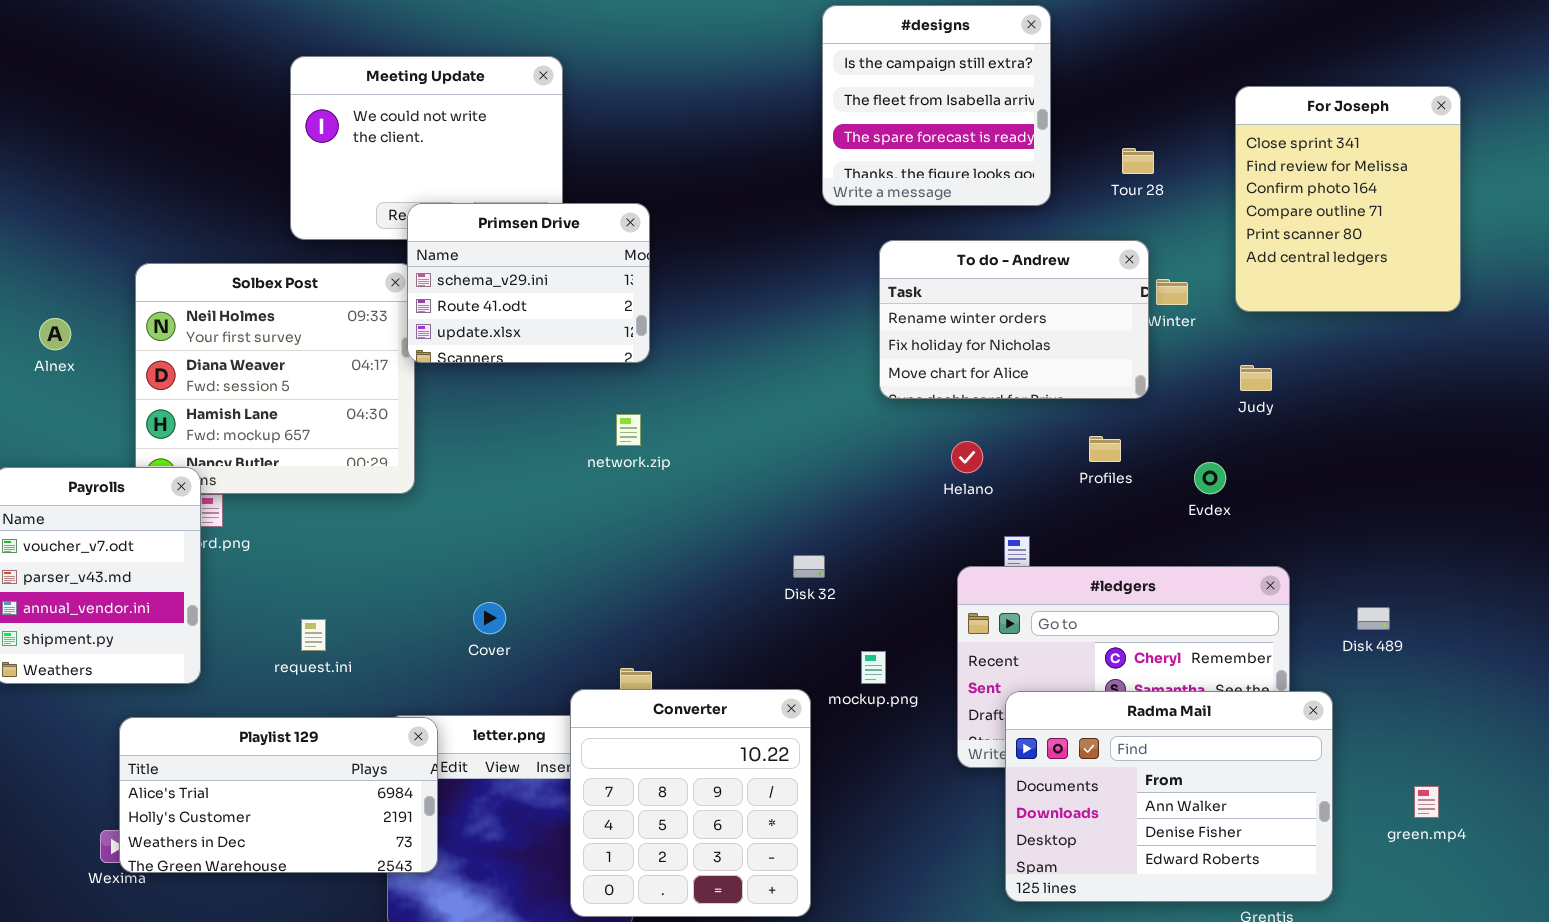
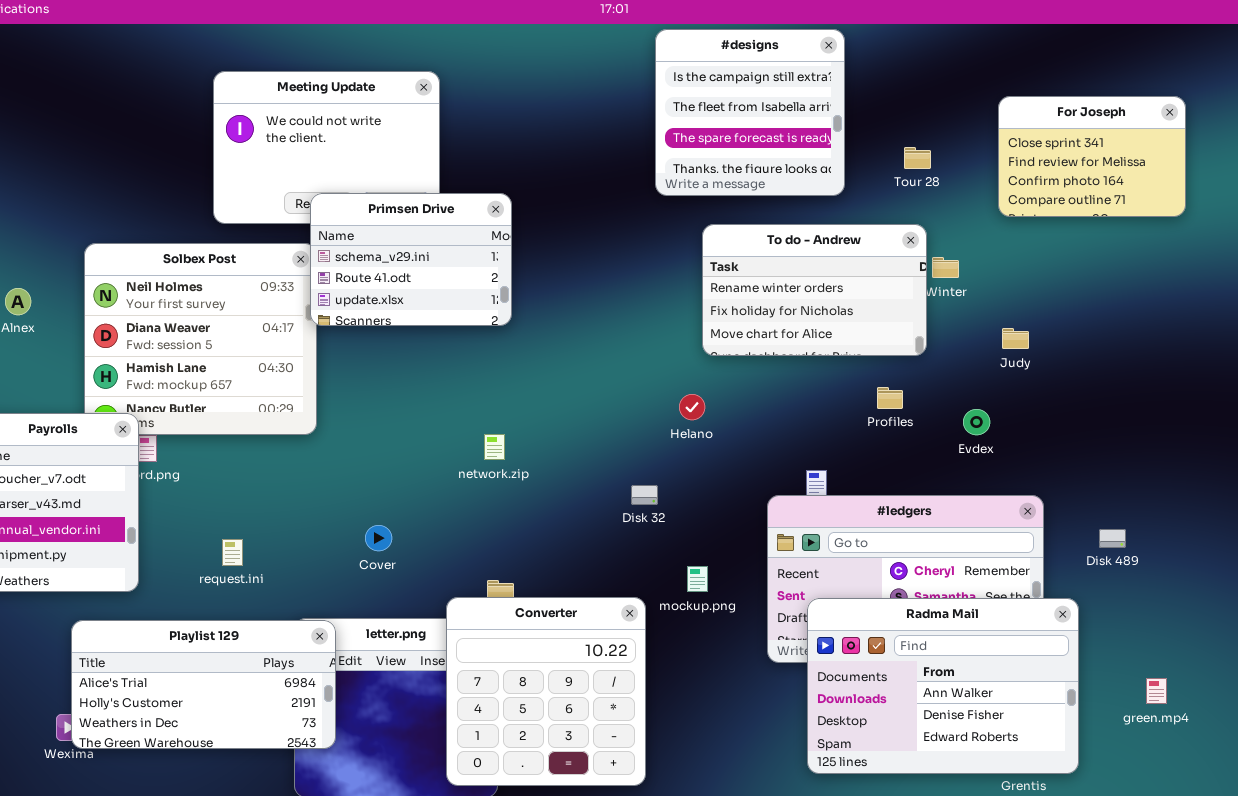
For Joseph: [1235,86,1461,312] -> [998,96,1186,217], resized
network.zip: [616,414,641,446] -> [484,434,505,460], moved
Helano: [951,441,983,473] -> [679,394,705,420], moved

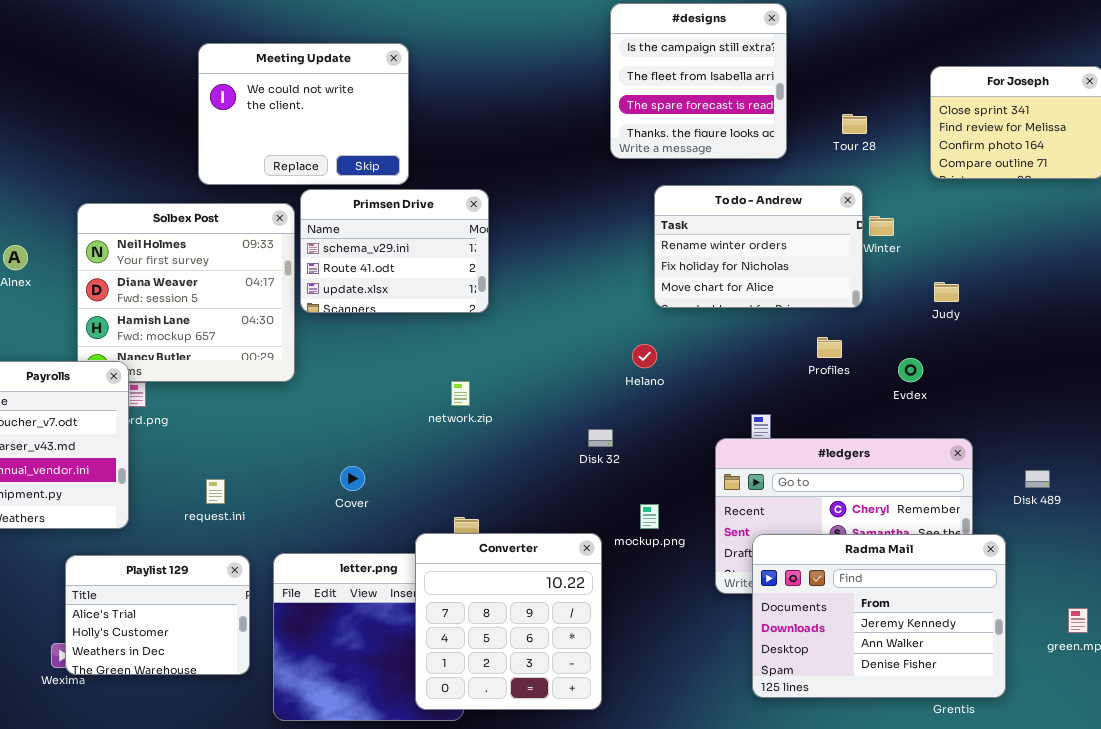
Primsen Drive: [310,193,512,326] -> [300,189,489,313], moved
Radma Mail: [807,598,1079,774] -> [752,534,1006,698], scrolled up 1 row
Playlist 129: [71,620,336,749] -> [65,555,250,675], resized

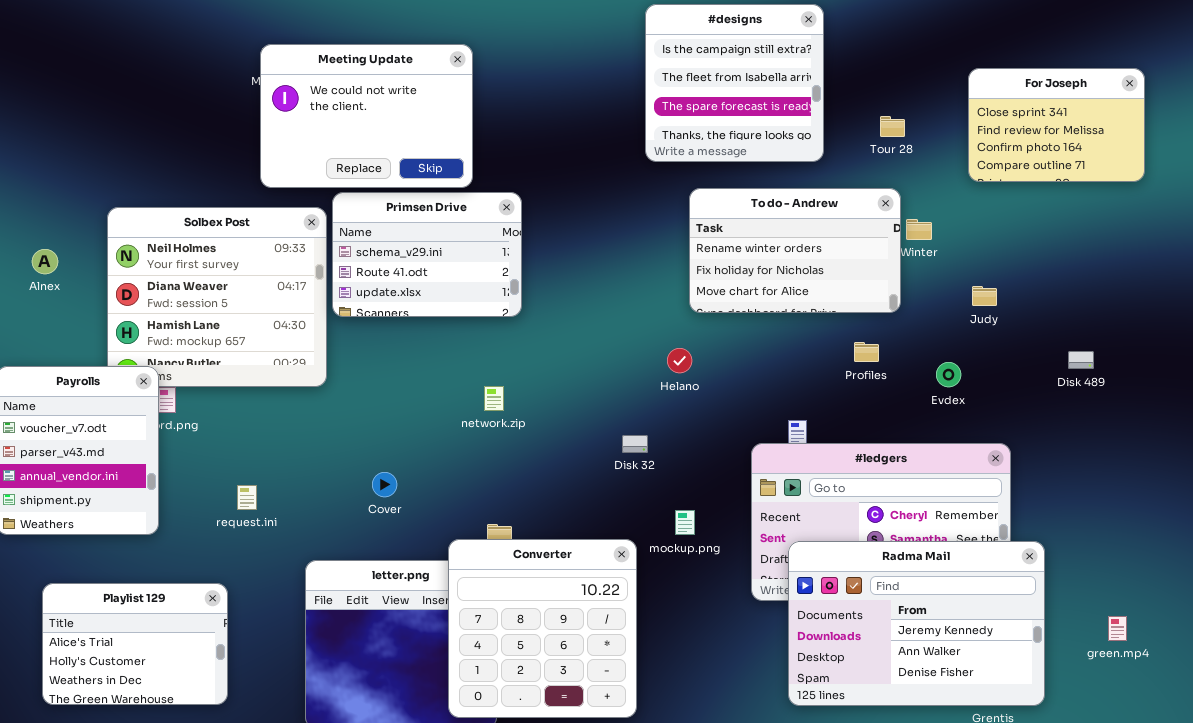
Meeting Update: [198,43,409,185] -> [260,44,473,188], moved
Disk 489: [1025,470,1050,488] -> [1068,351,1094,369], moved
Playlist 129: [65,555,250,675] -> [42,583,228,705], moved

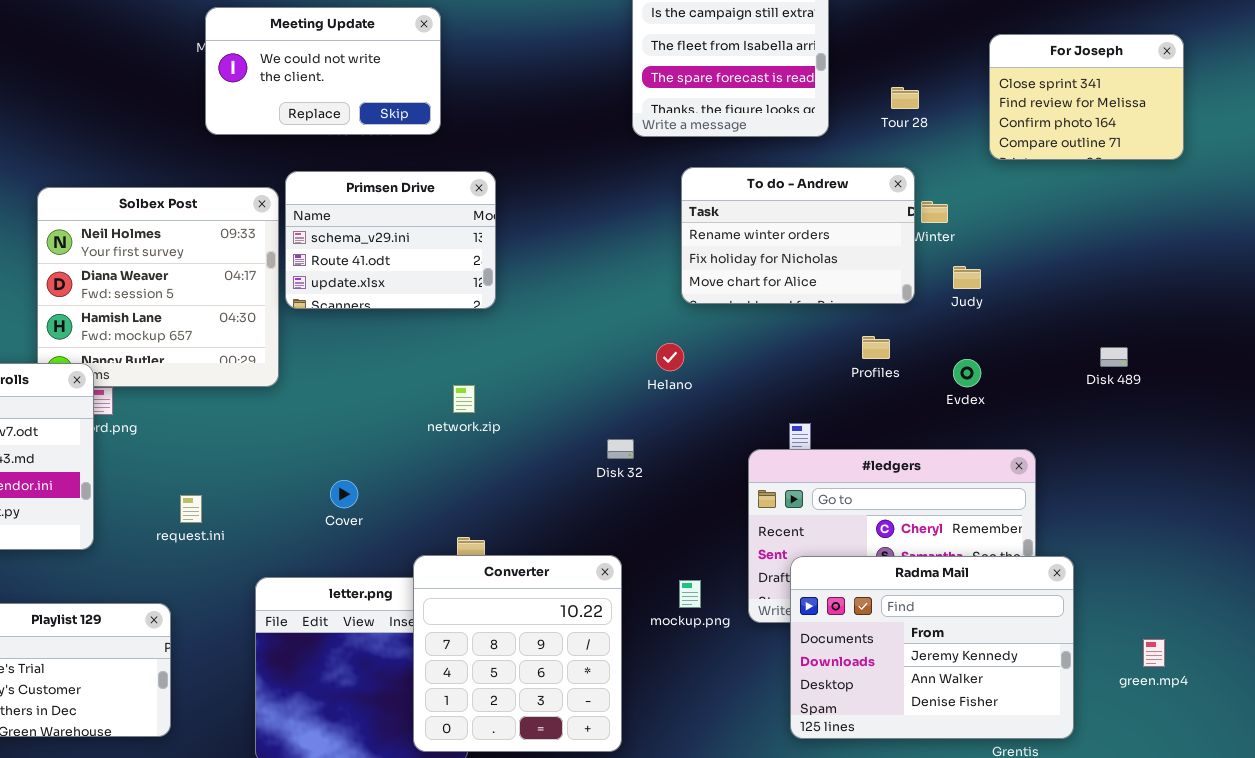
Meeting Update: [260,44,473,188] -> [205,7,441,135], resized
Judy: [972,286,997,306] -> [953,266,981,289], moved
mockup.png: [675,510,695,535] -> [679,580,701,608], moved

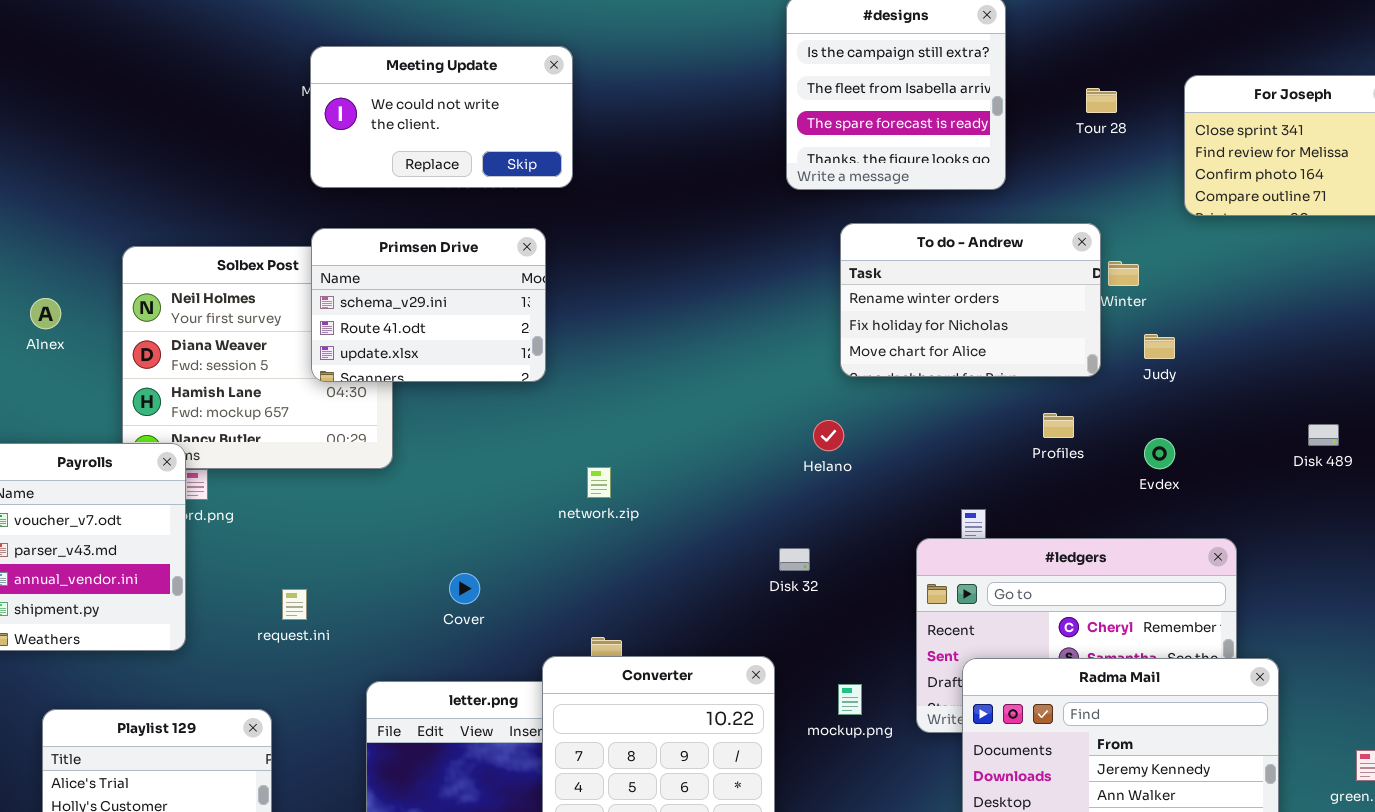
Tour 28: [891,87,919,109] -> [1086,88,1117,113], moved
Primsen Drive: [285,171,496,309] -> [311,228,546,382], moved
Disk 32: [607,439,634,459] -> [779,548,810,571], moved

